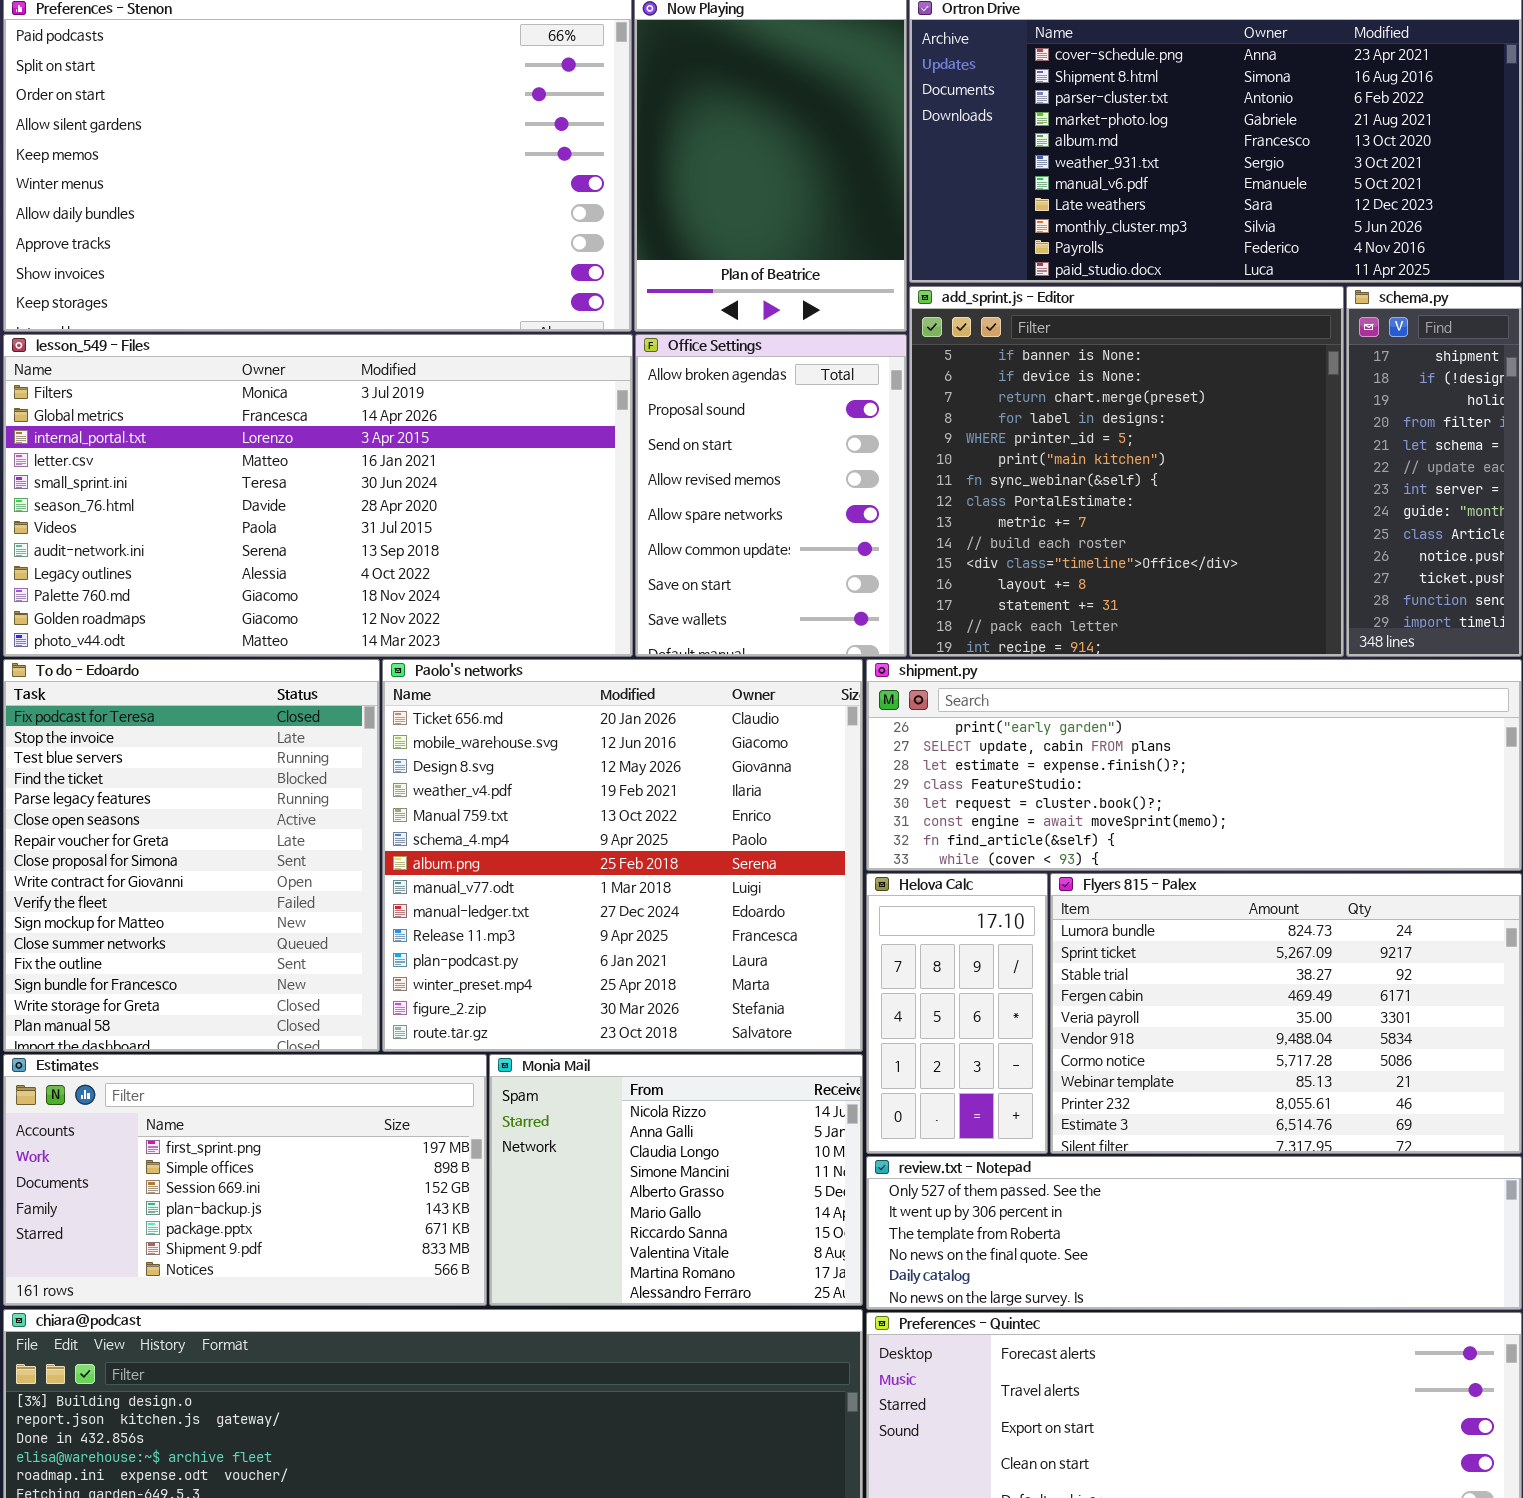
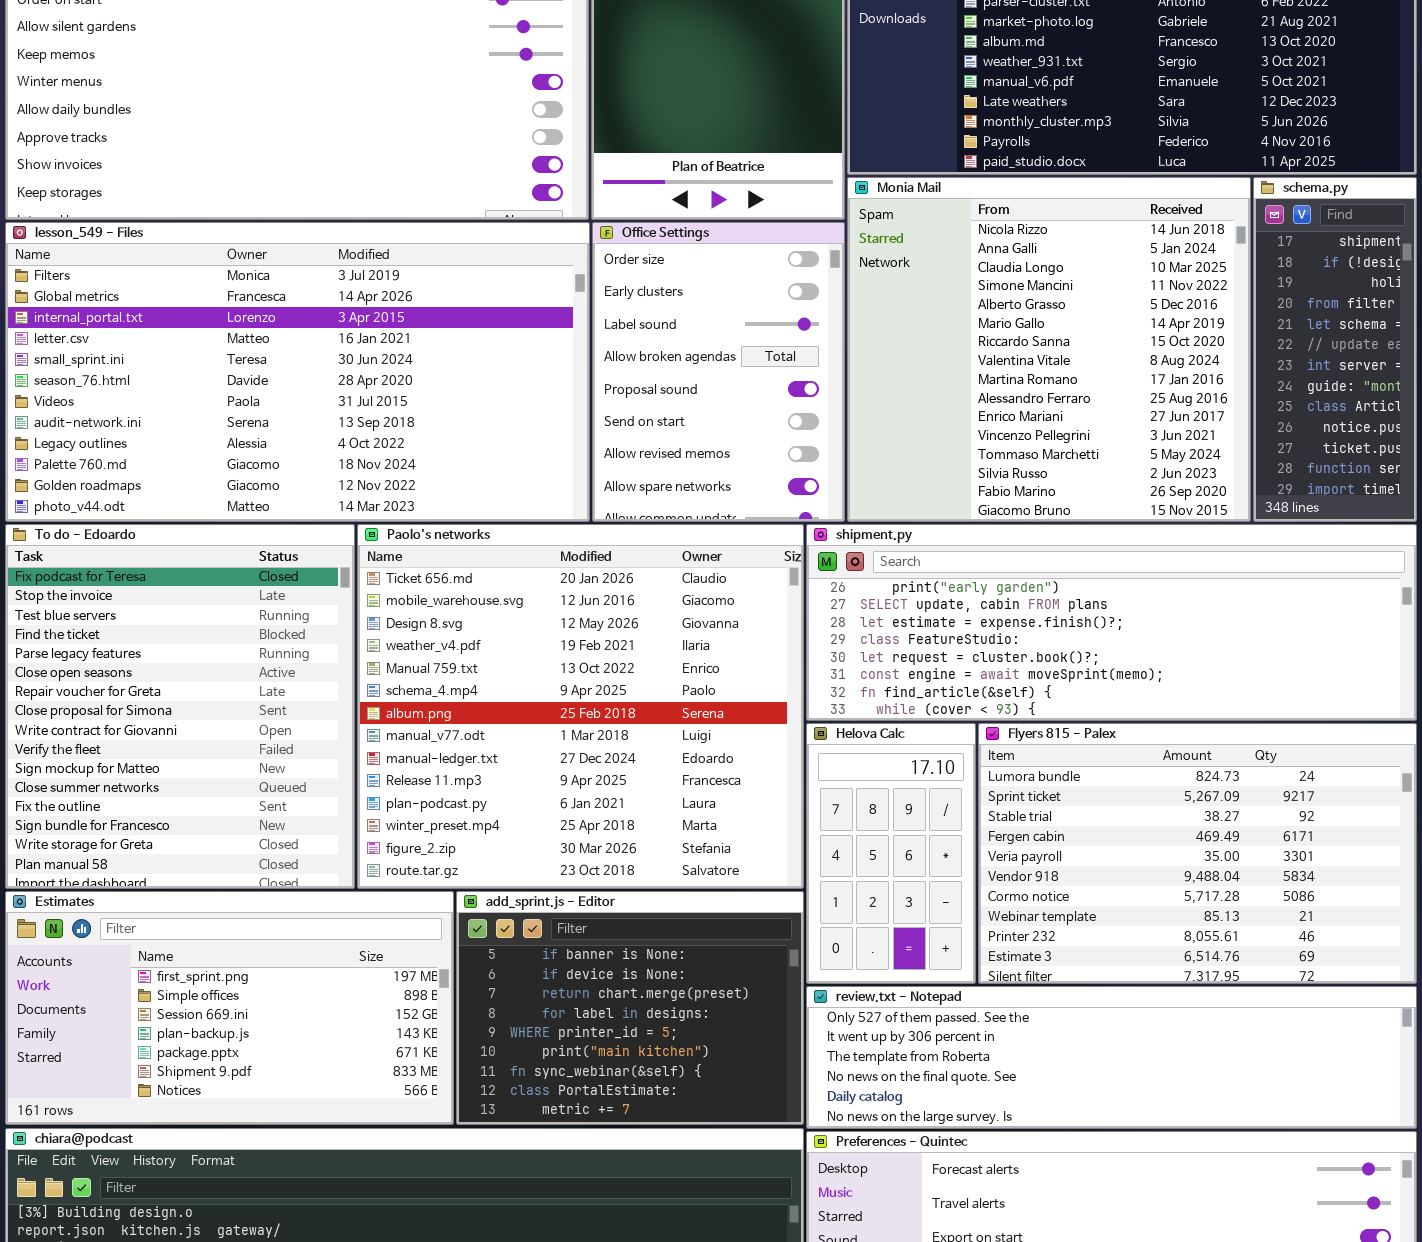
add_sprint.js - Editor: [909,286,1344,657] -> [456,891,804,1125], moved, resized
Office Settings: [635,334,907,657] -> [592,222,845,522], scrolled up 3 rows
Monia Mail: [489,1054,863,1306] -> [847,177,1251,522], moved, resized

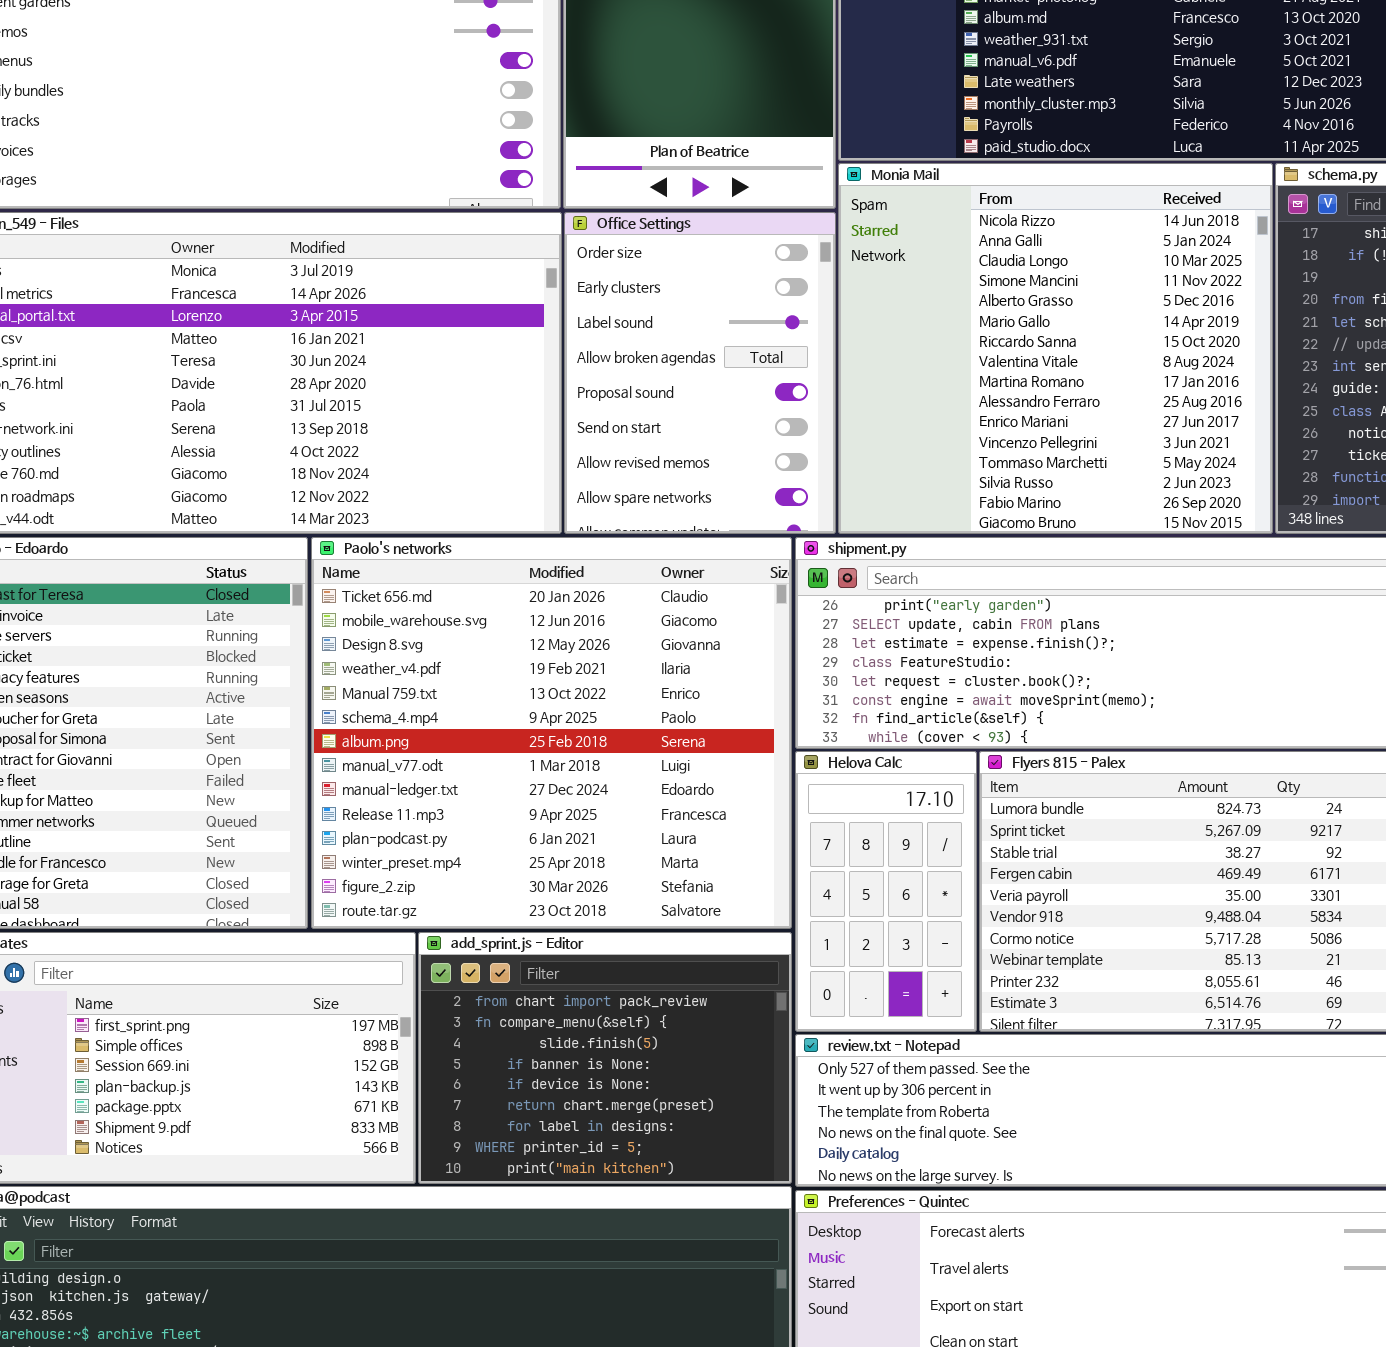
add_sprint.js - Editor: [456,891,804,1125] -> [418,932,792,1184], scrolled up 3 rows

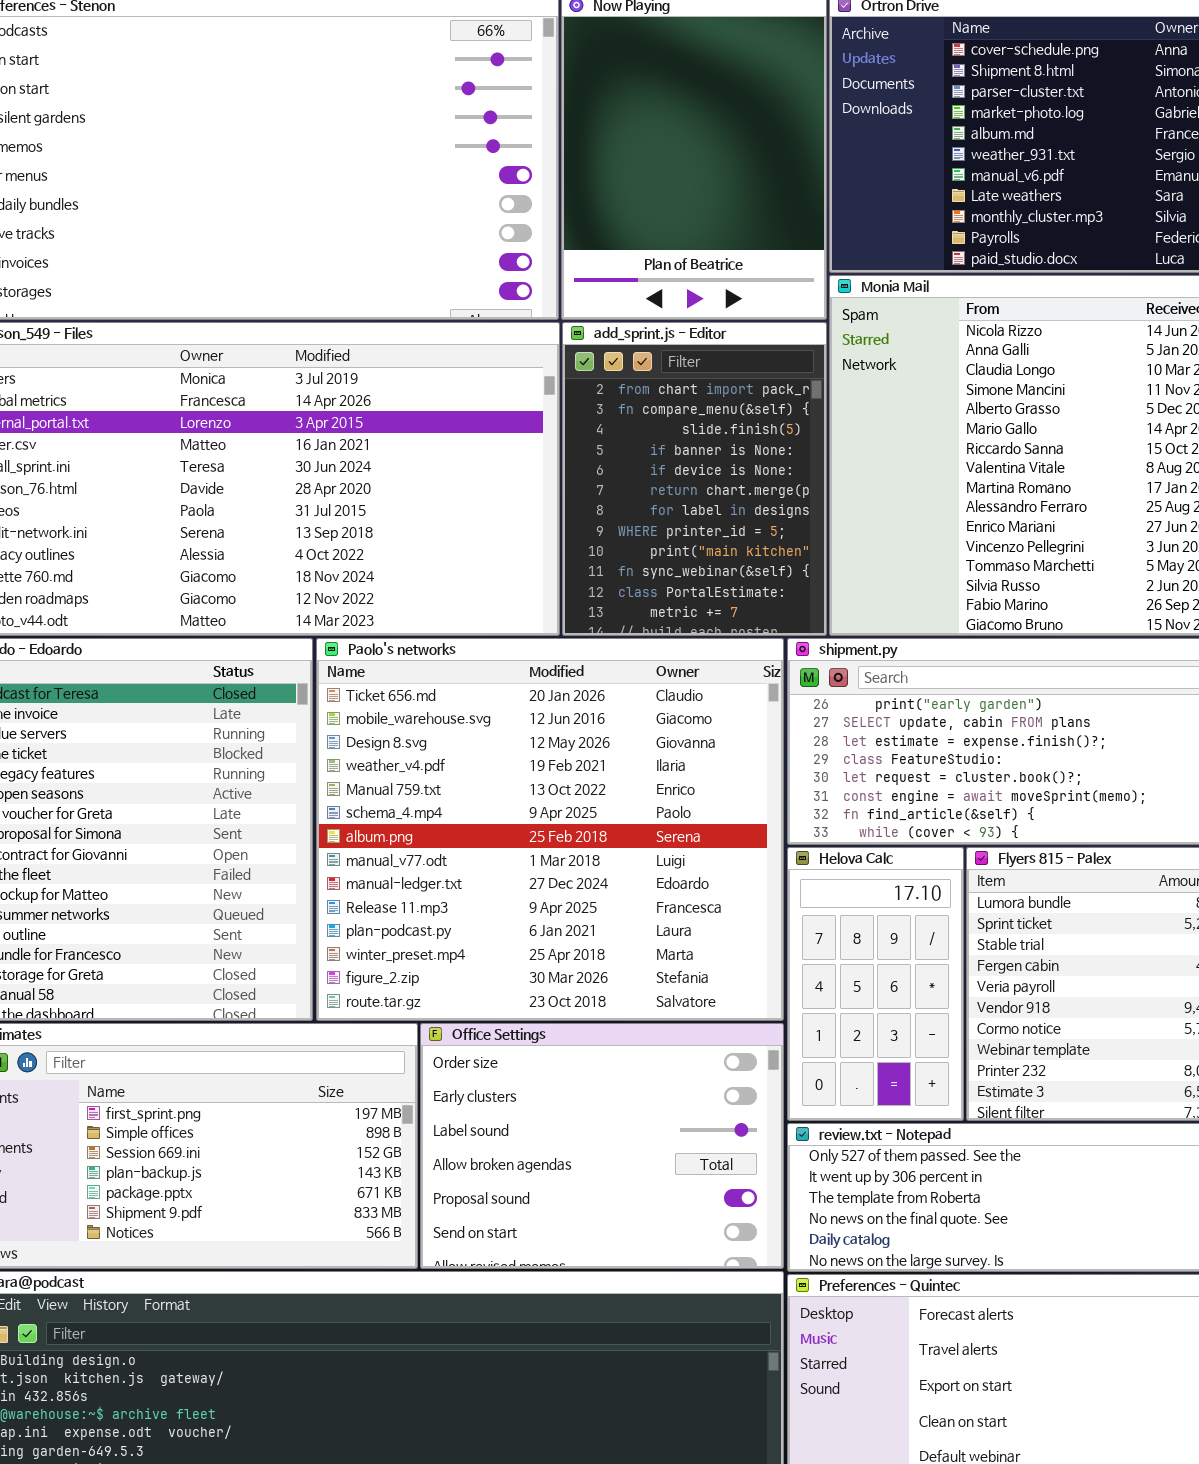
Office Settings: [564,212,836,534] -> [420,1023,784,1269], moved, resized
add_sprint.js - Editor: [418,932,792,1184] -> [562,322,827,636], moved, resized

